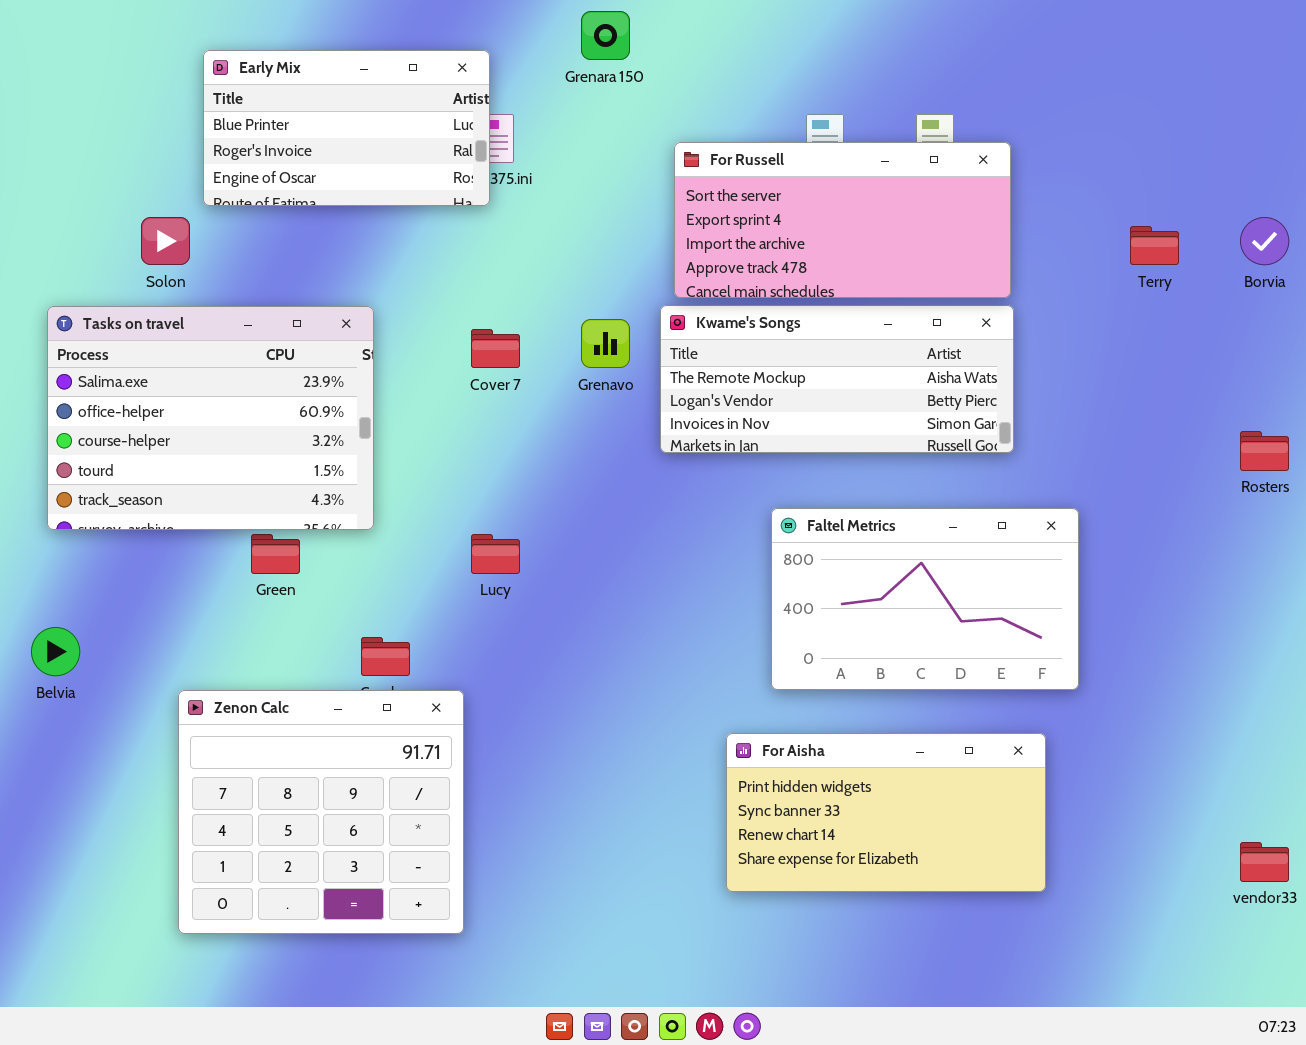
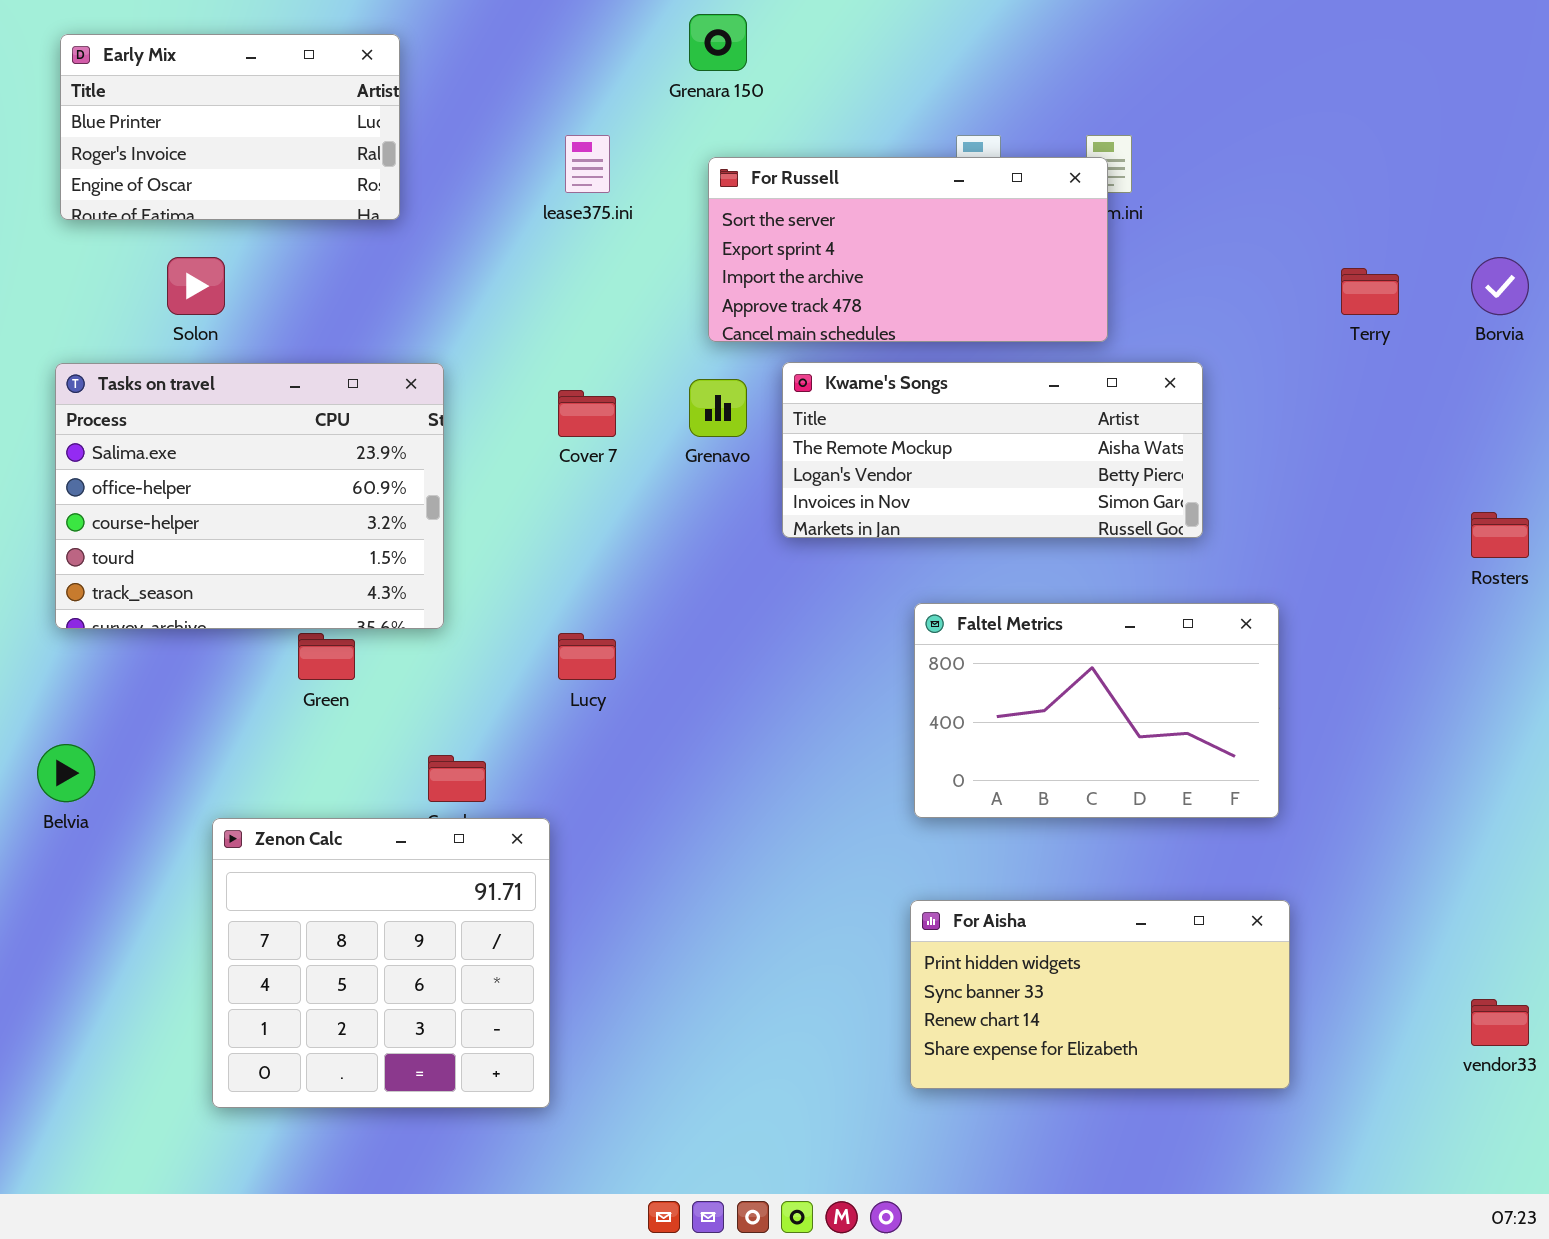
Early Mix: [203,50,490,206] -> [60,34,400,220], moved
For Russell: [674,142,1011,298] -> [708,157,1108,342], moved
For Aisha: [726,733,1046,892] -> [910,900,1290,1089], moved

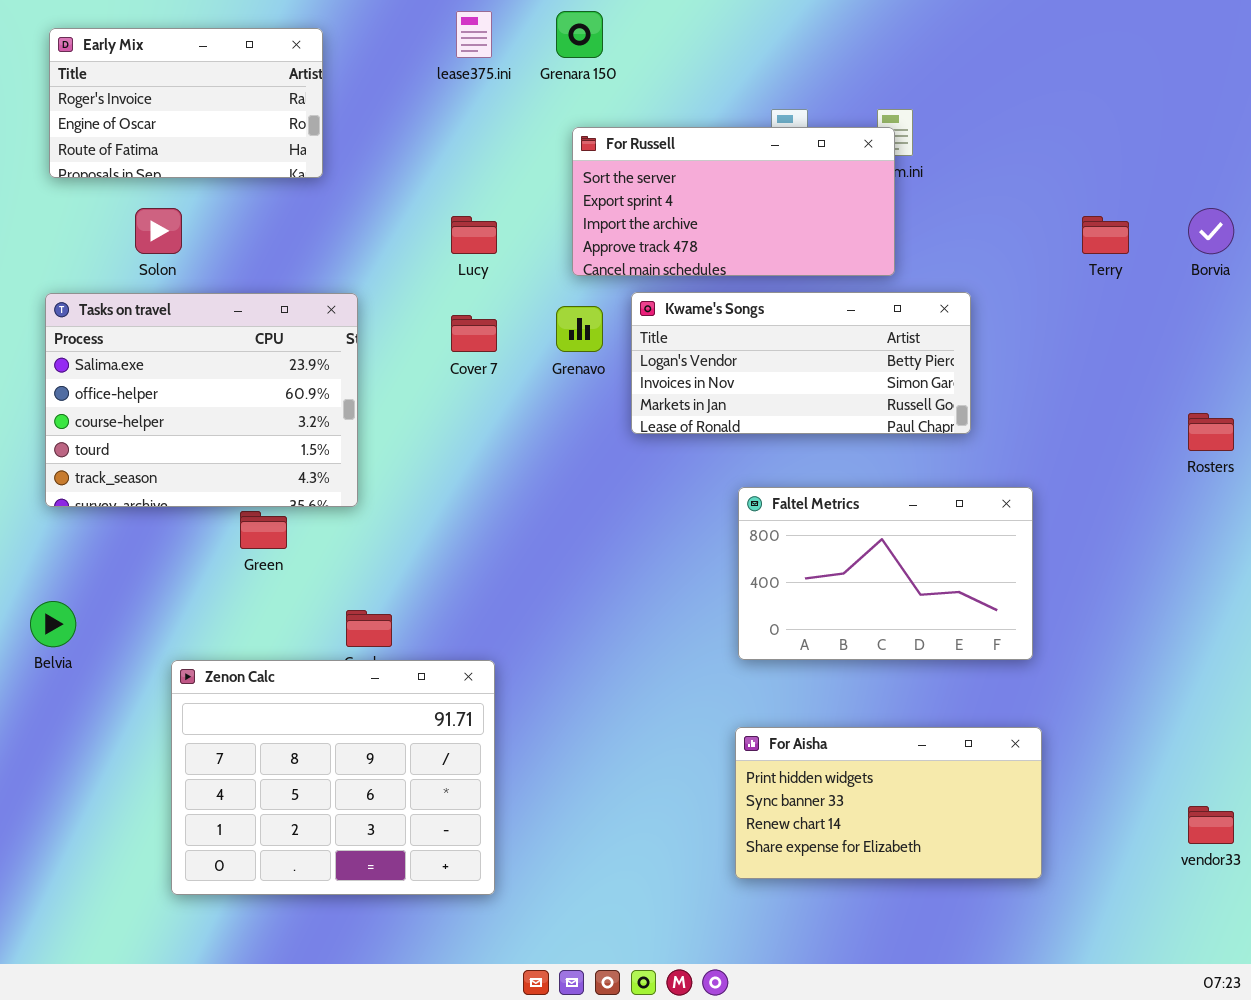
Early Mix: [60,34,400,220] -> [49,28,323,178], scrolled down 1 row
lease375.ini: [565,135,610,193] -> [456,11,492,58], moved
Kwame's Songs: [782,362,1203,538] -> [631,292,971,434], scrolled down 1 row
Lucy: [558,633,616,680] -> [451,216,497,254], moved
Zenon Calc: [212,818,550,1108] -> [171,660,495,895], resized

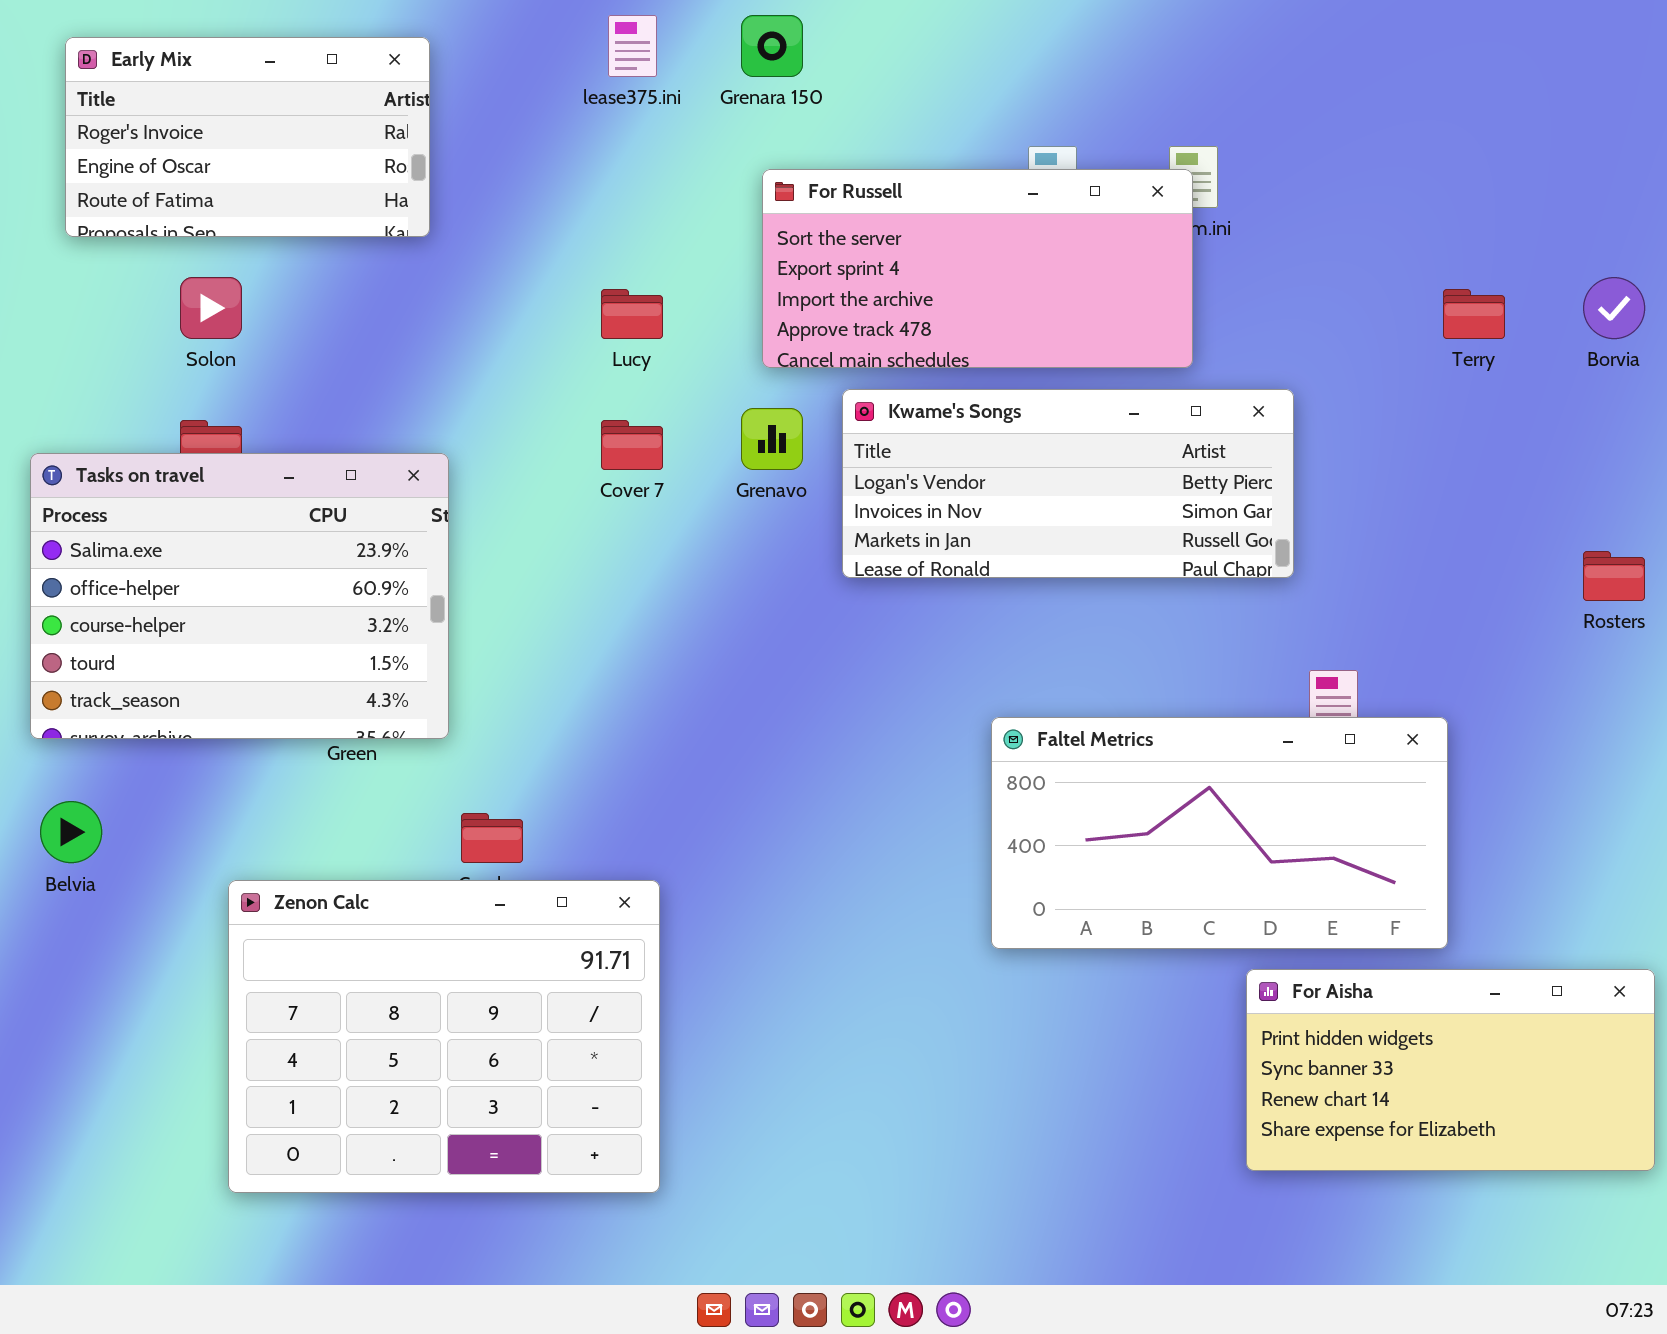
Tasks on travel: [45,293,358,507] -> [30,453,449,739], moved
Faltel Metrics: [738,487,1033,660] -> [991,717,1448,949], moved, resized
For Aisha: [735,727,1042,879] -> [1246,969,1655,1171], moved

